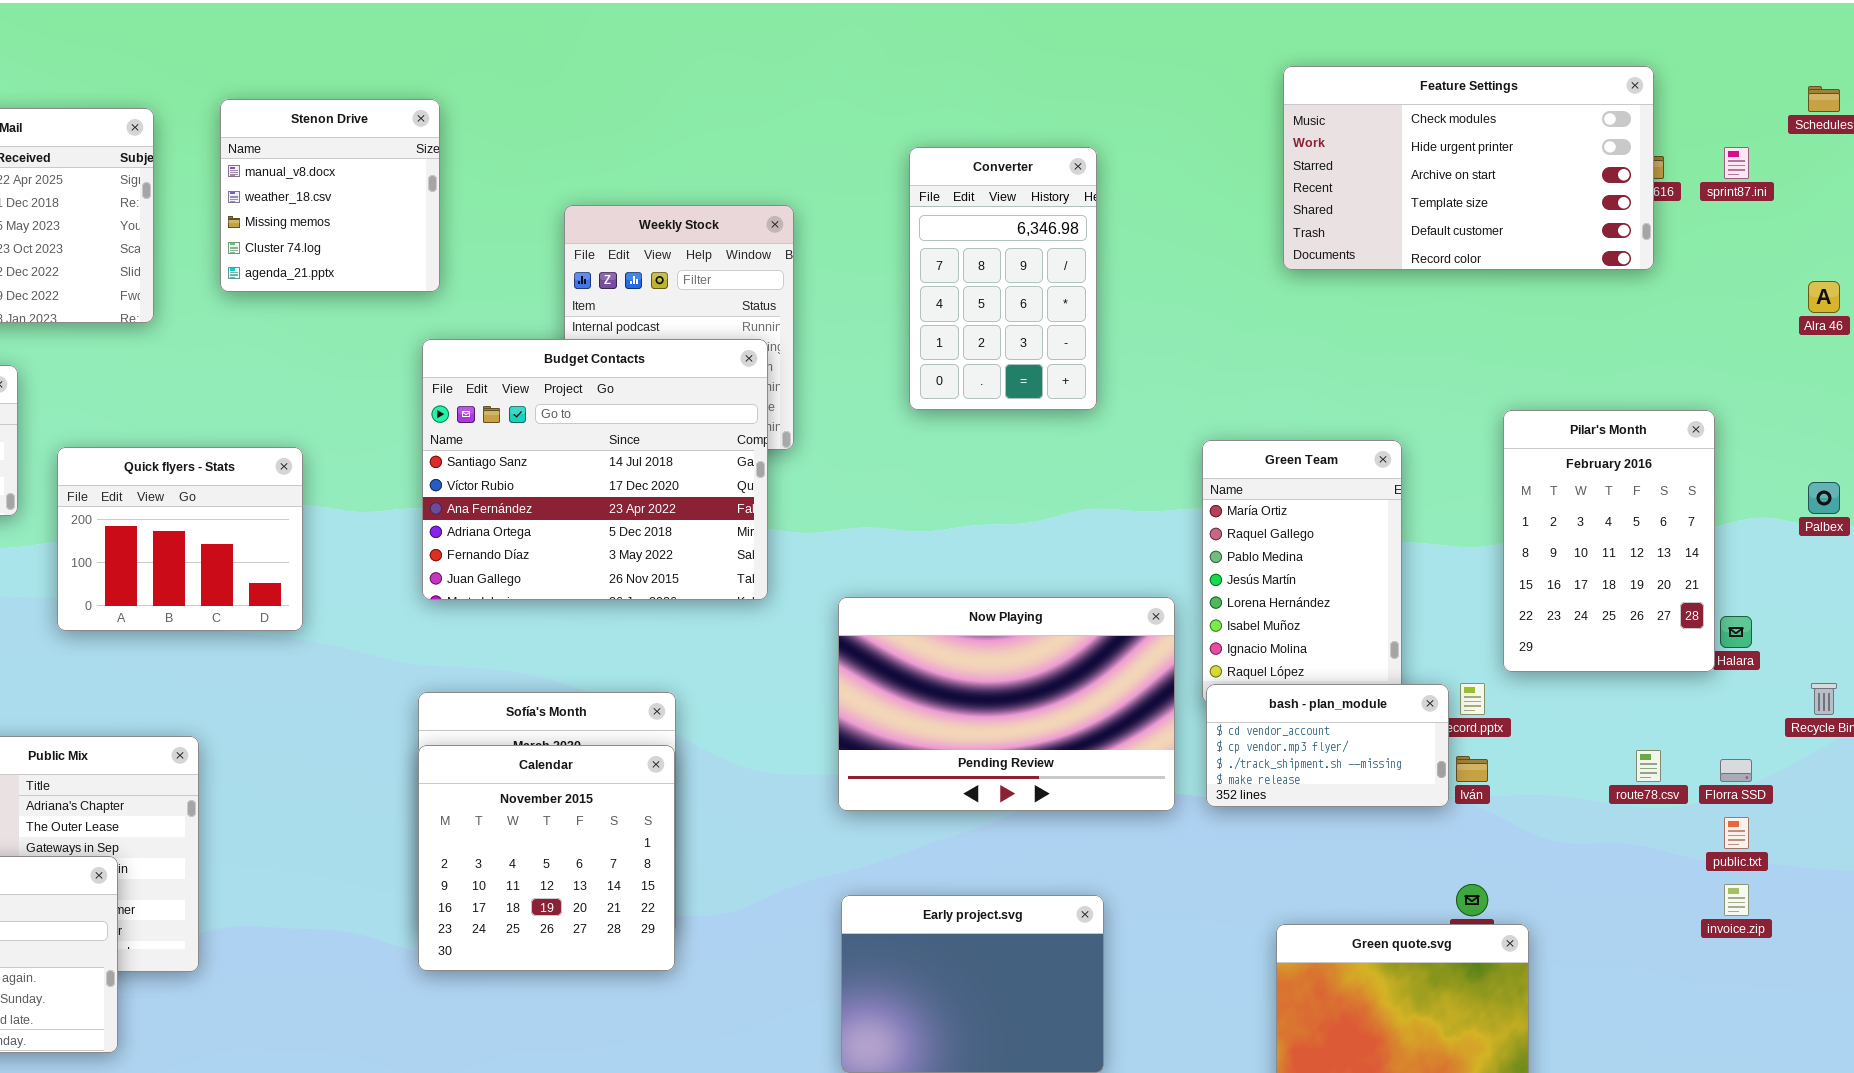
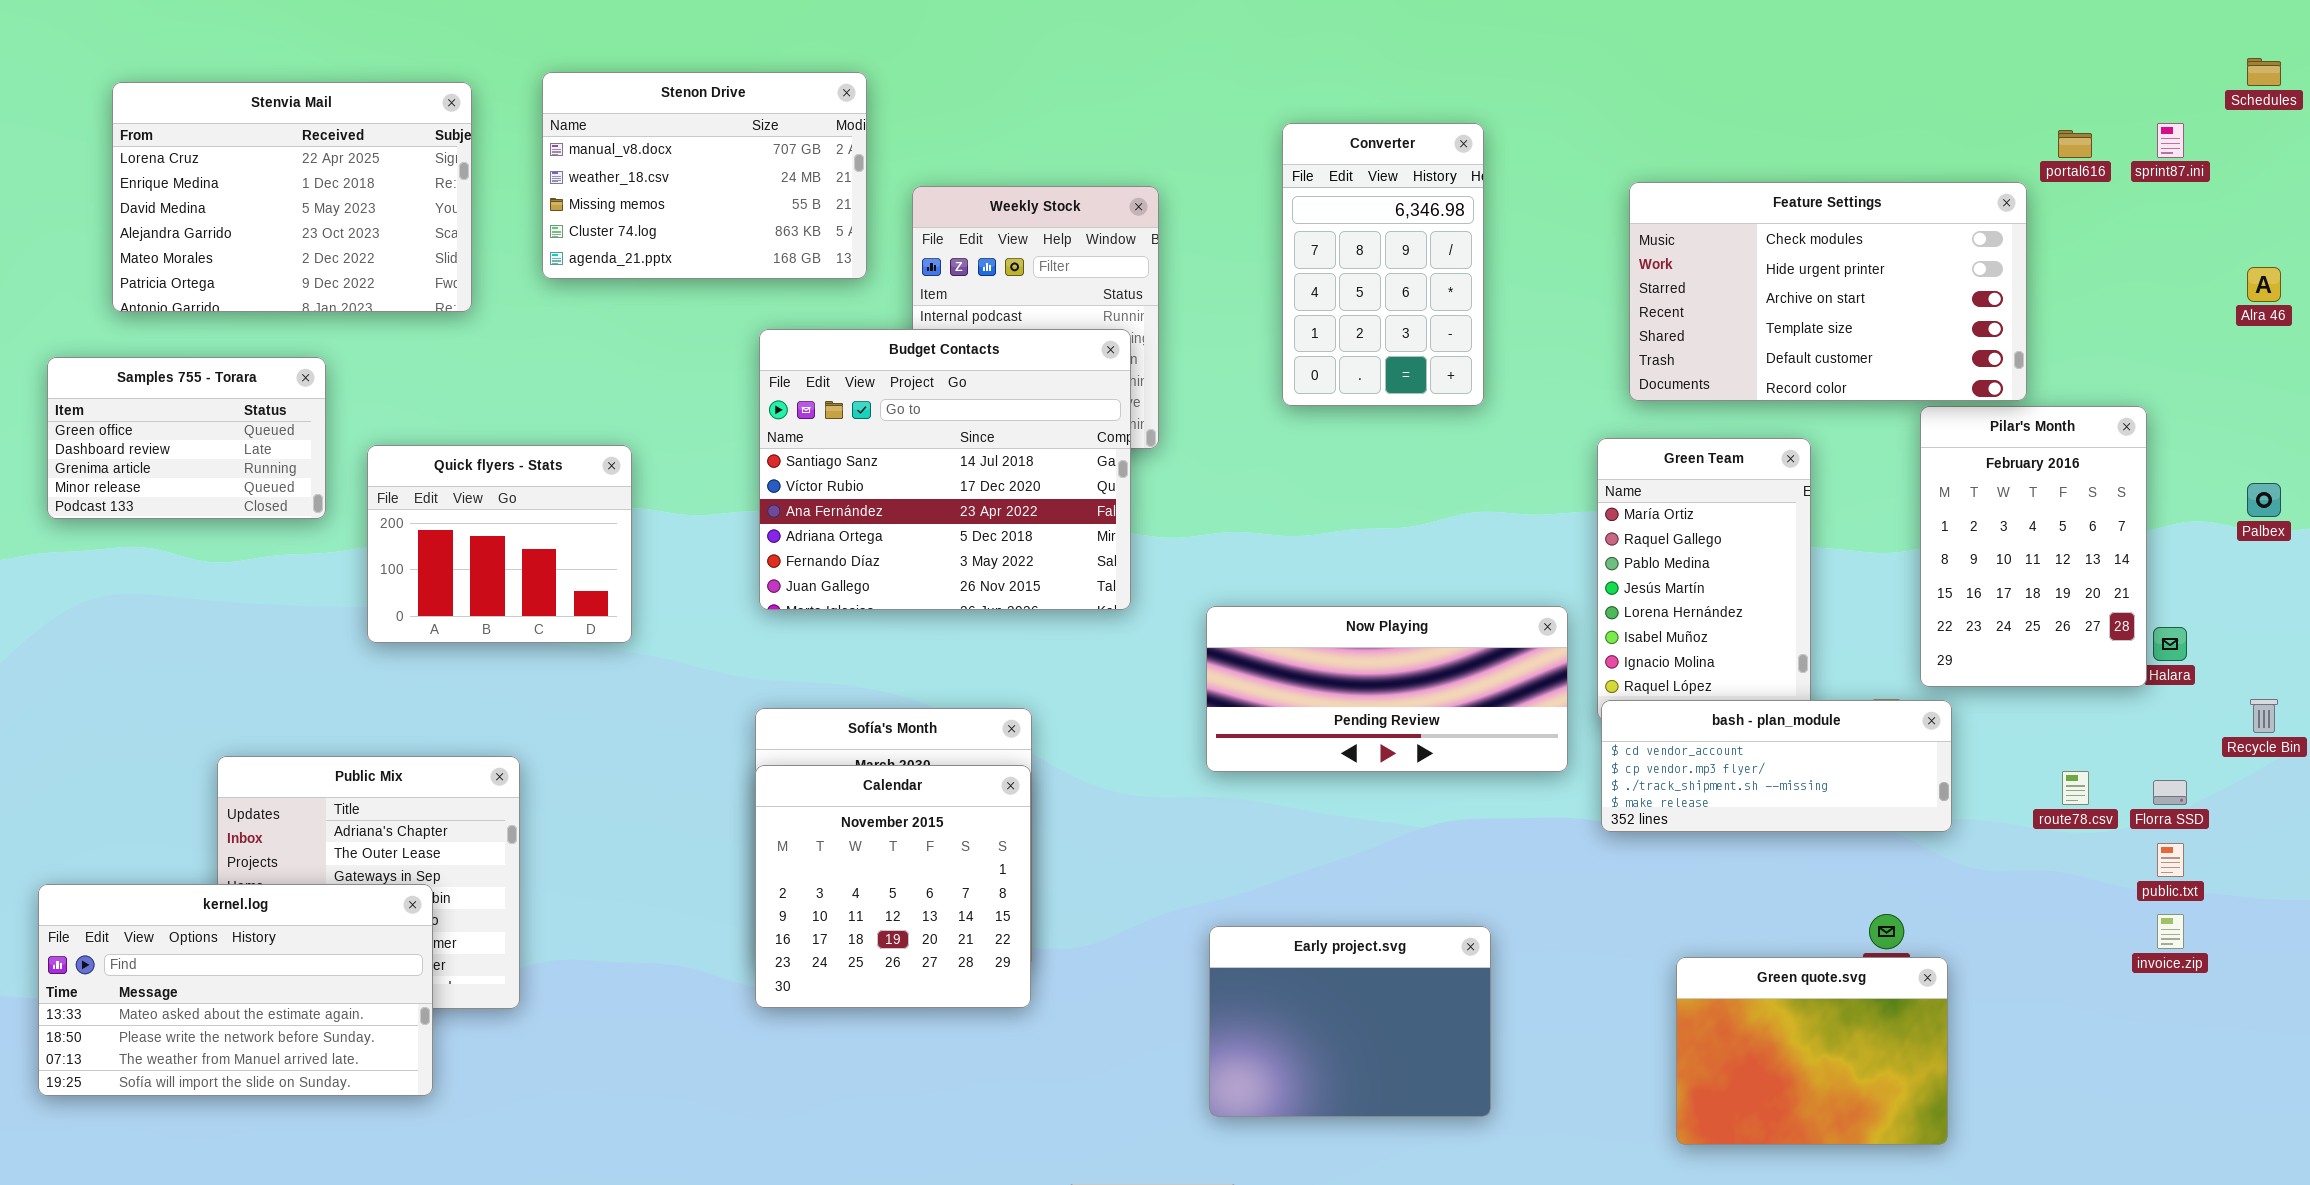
Feature Settings: [1283,66,1654,270] -> [1629,182,2027,401], moved
Stenon Drive: [220,99,440,292] -> [542,72,867,279], resized
Now Playing: [838,597,1175,811] -> [1206,606,1568,772], resized
bash - plan_module: [1206,684,1449,807] -> [1601,700,1952,832], resized

